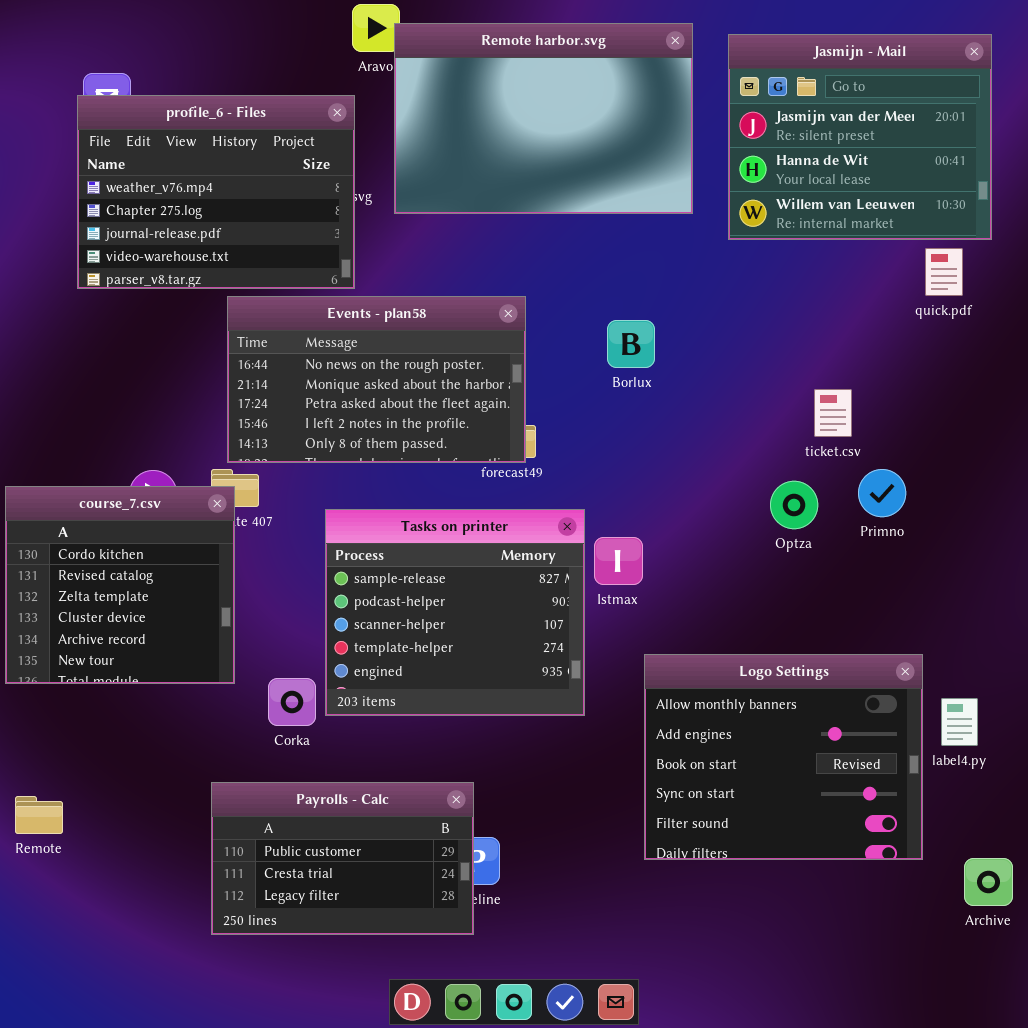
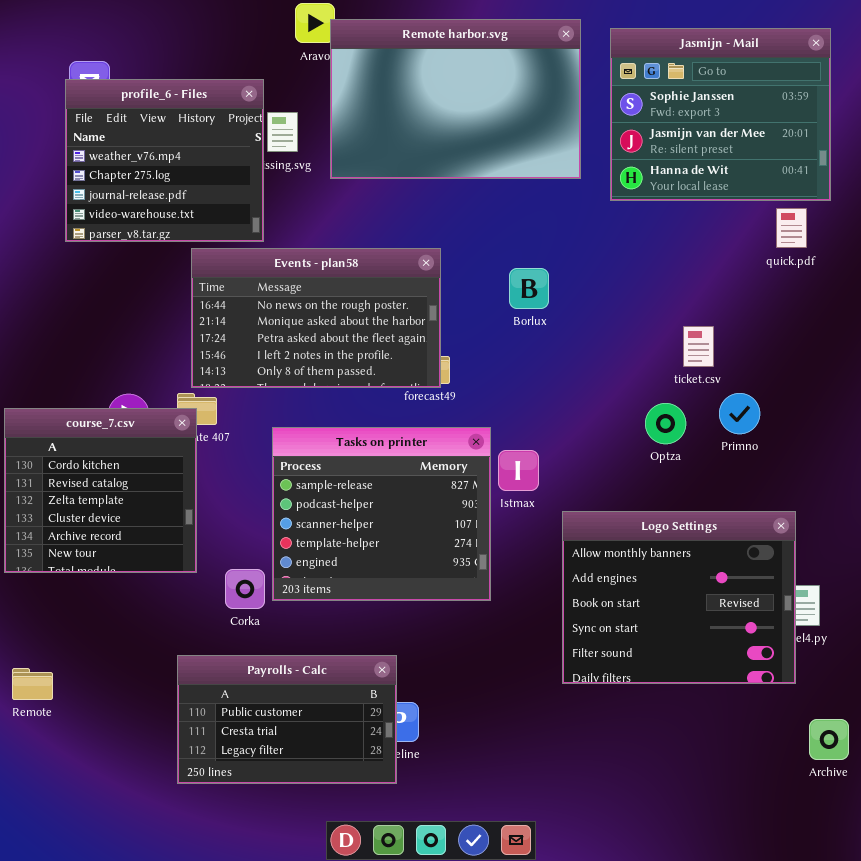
Jasmijn - Mail: [728,34,992,240] -> [610,28,831,201], scrolled up 1 row
profile_6 - Files: [77,95,355,289] -> [65,79,264,242], resized
Logo Settings: [644,654,923,860] -> [562,511,796,684], moved

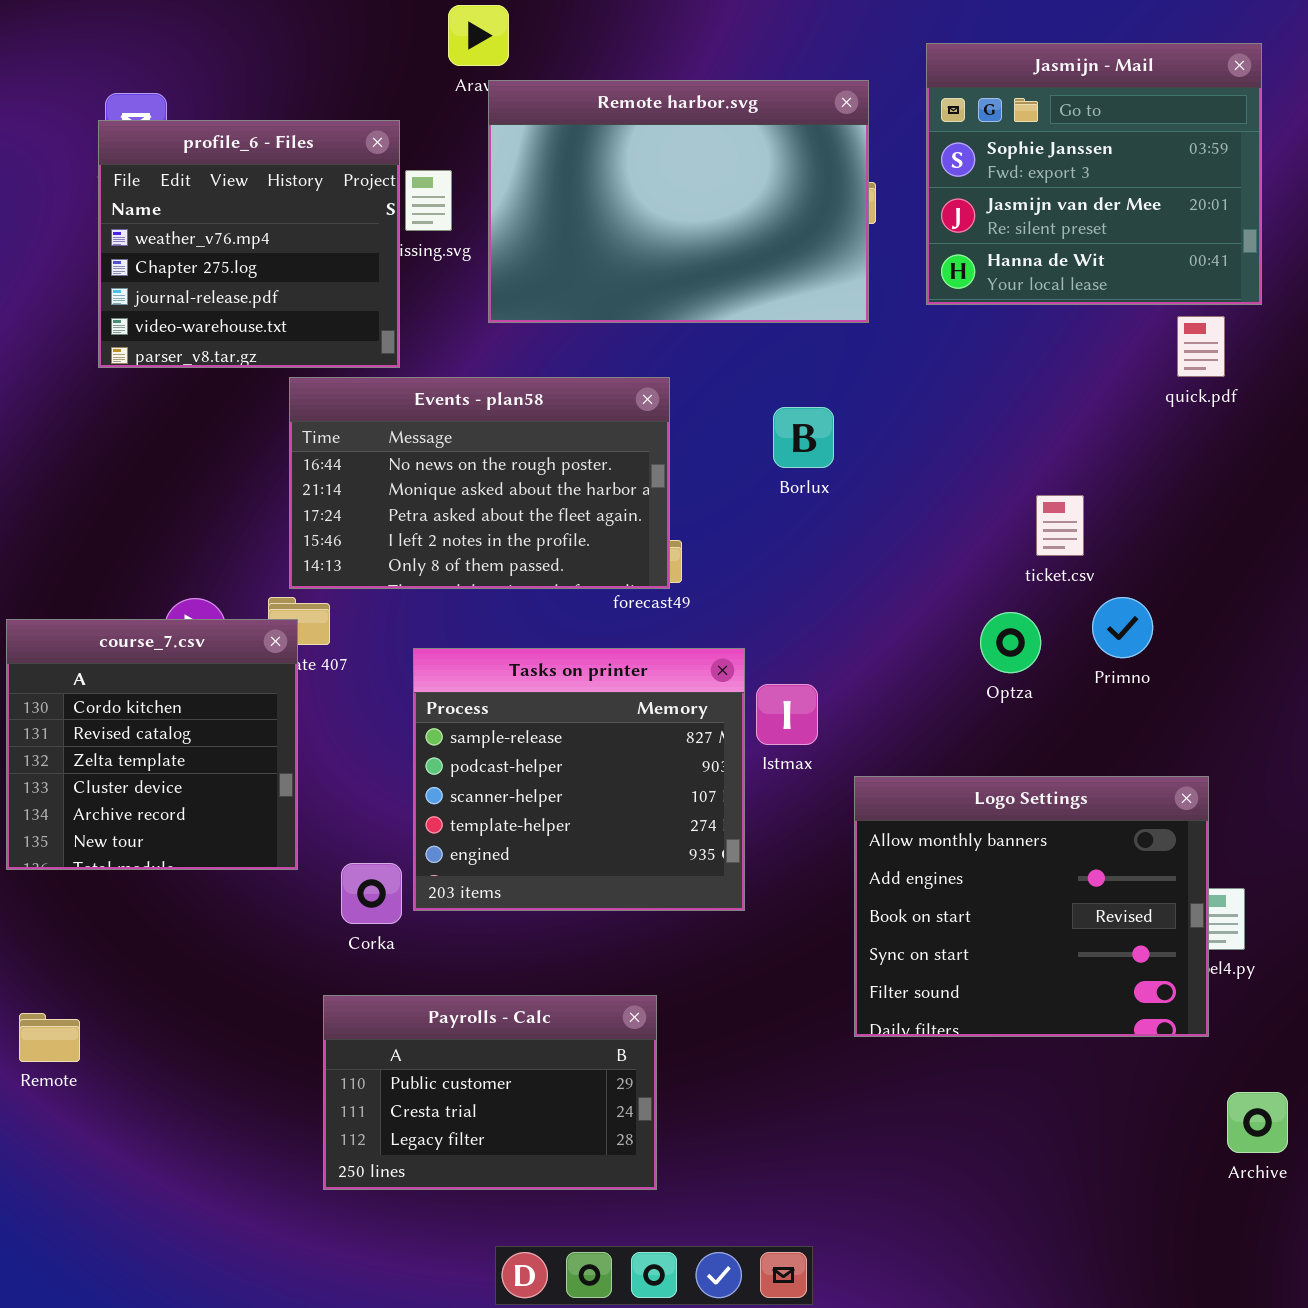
Remote harbor.svg: [330,19,581,179] -> [488,80,869,323], moved
Payrolls - Calc: [177,655,397,784] -> [323,995,657,1190], moved

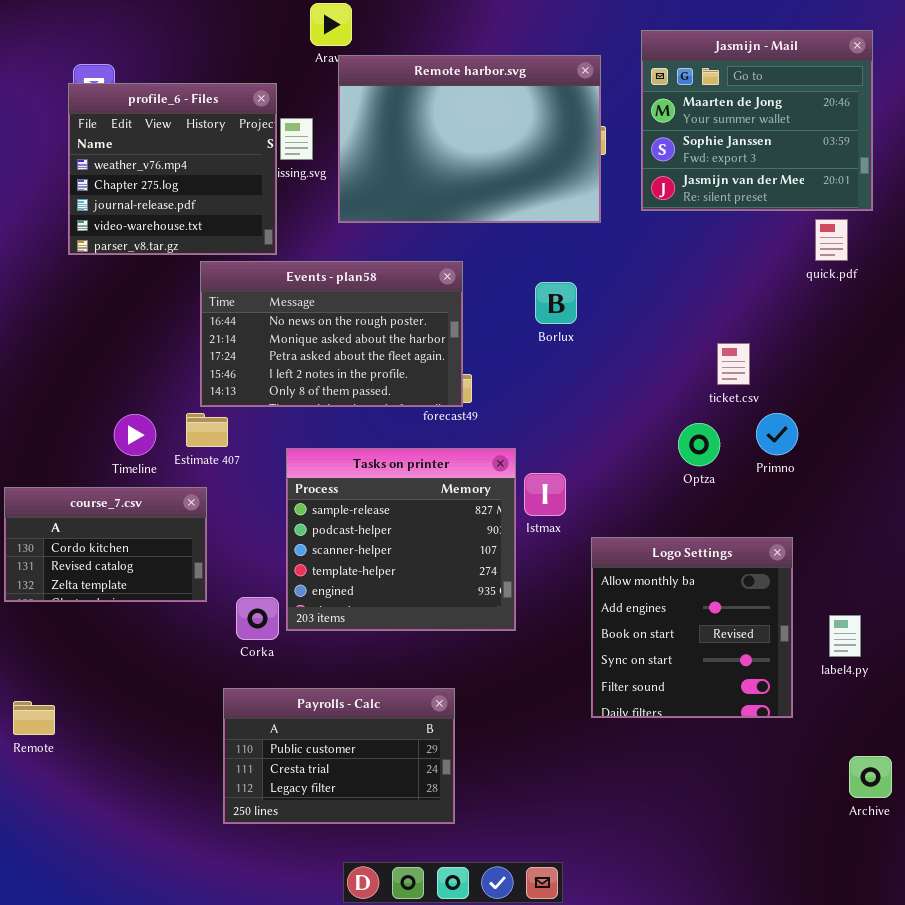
Jasmijn - Mail: [926,43,1262,305] -> [641,30,873,211], scrolled up 1 row
course_7.csv: [6,619,298,870] -> [4,487,207,602], resized
Logo Settings: [854,776,1209,1037] -> [591,537,793,718], resized

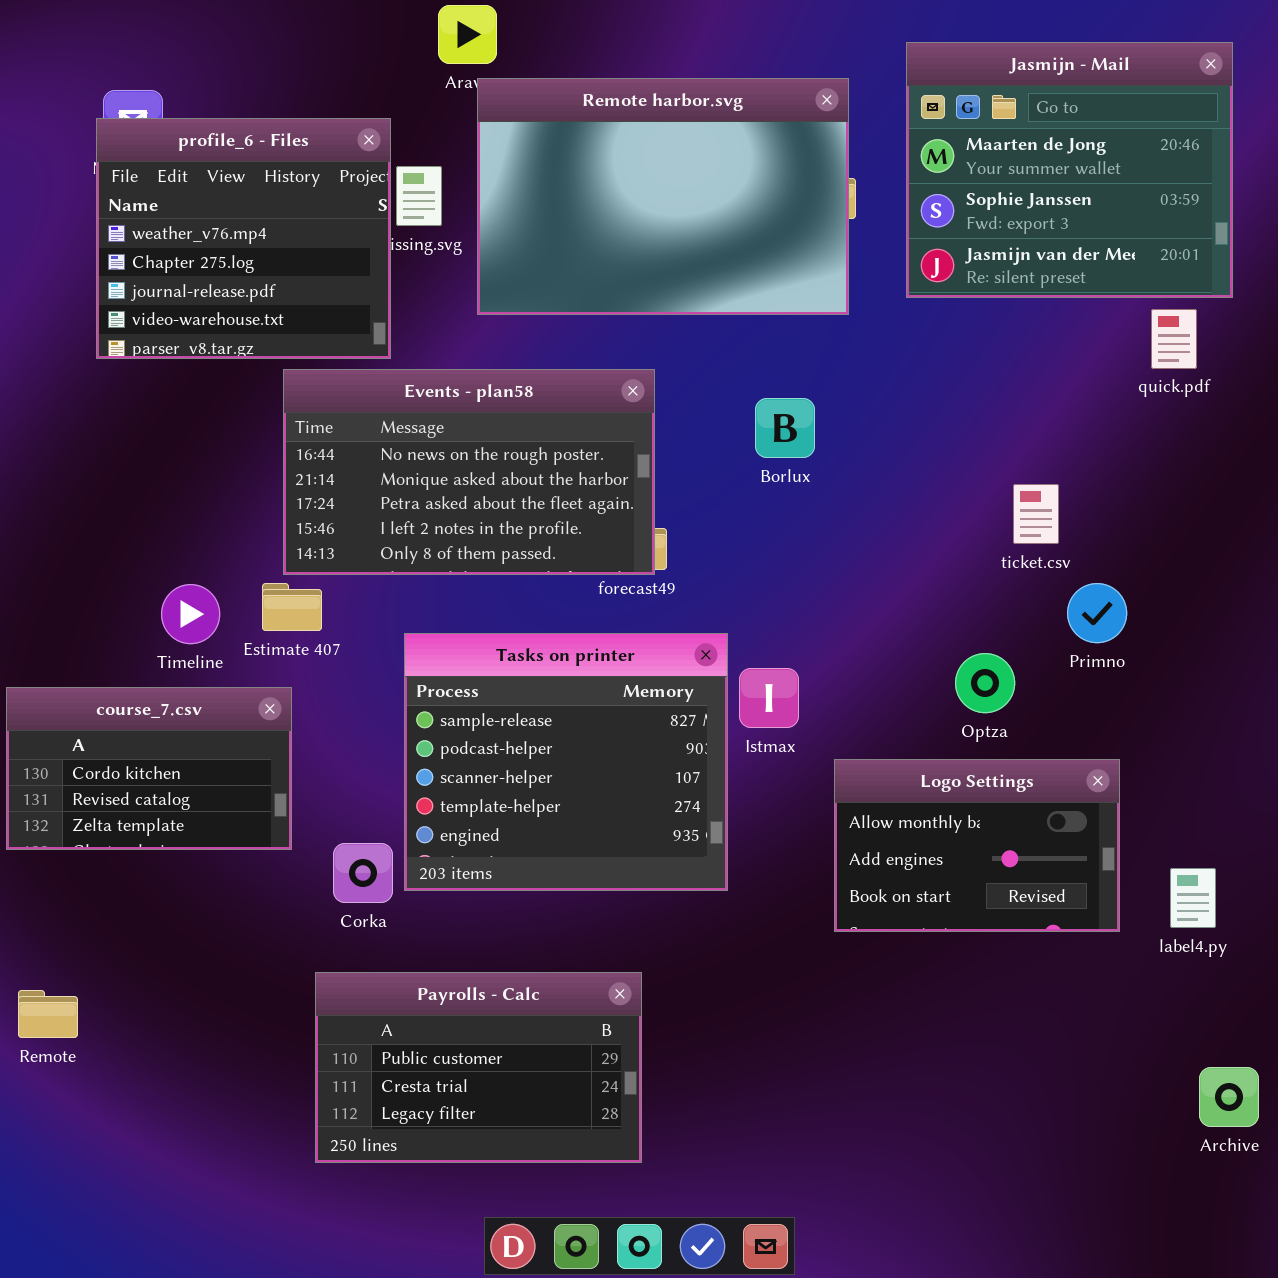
Optza: [678,423,720,466] -> [955,653,1015,713], moved
Logo Settings: [591,537,793,718] -> [834,759,1120,932], resized

